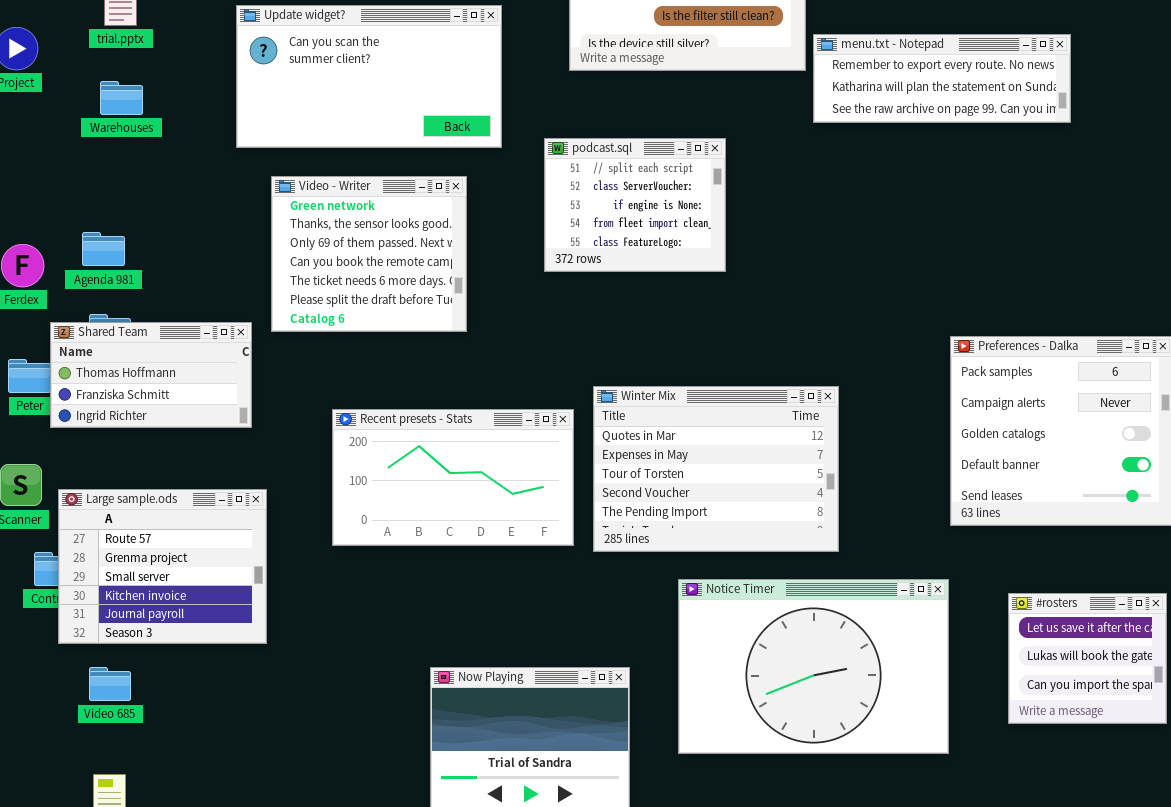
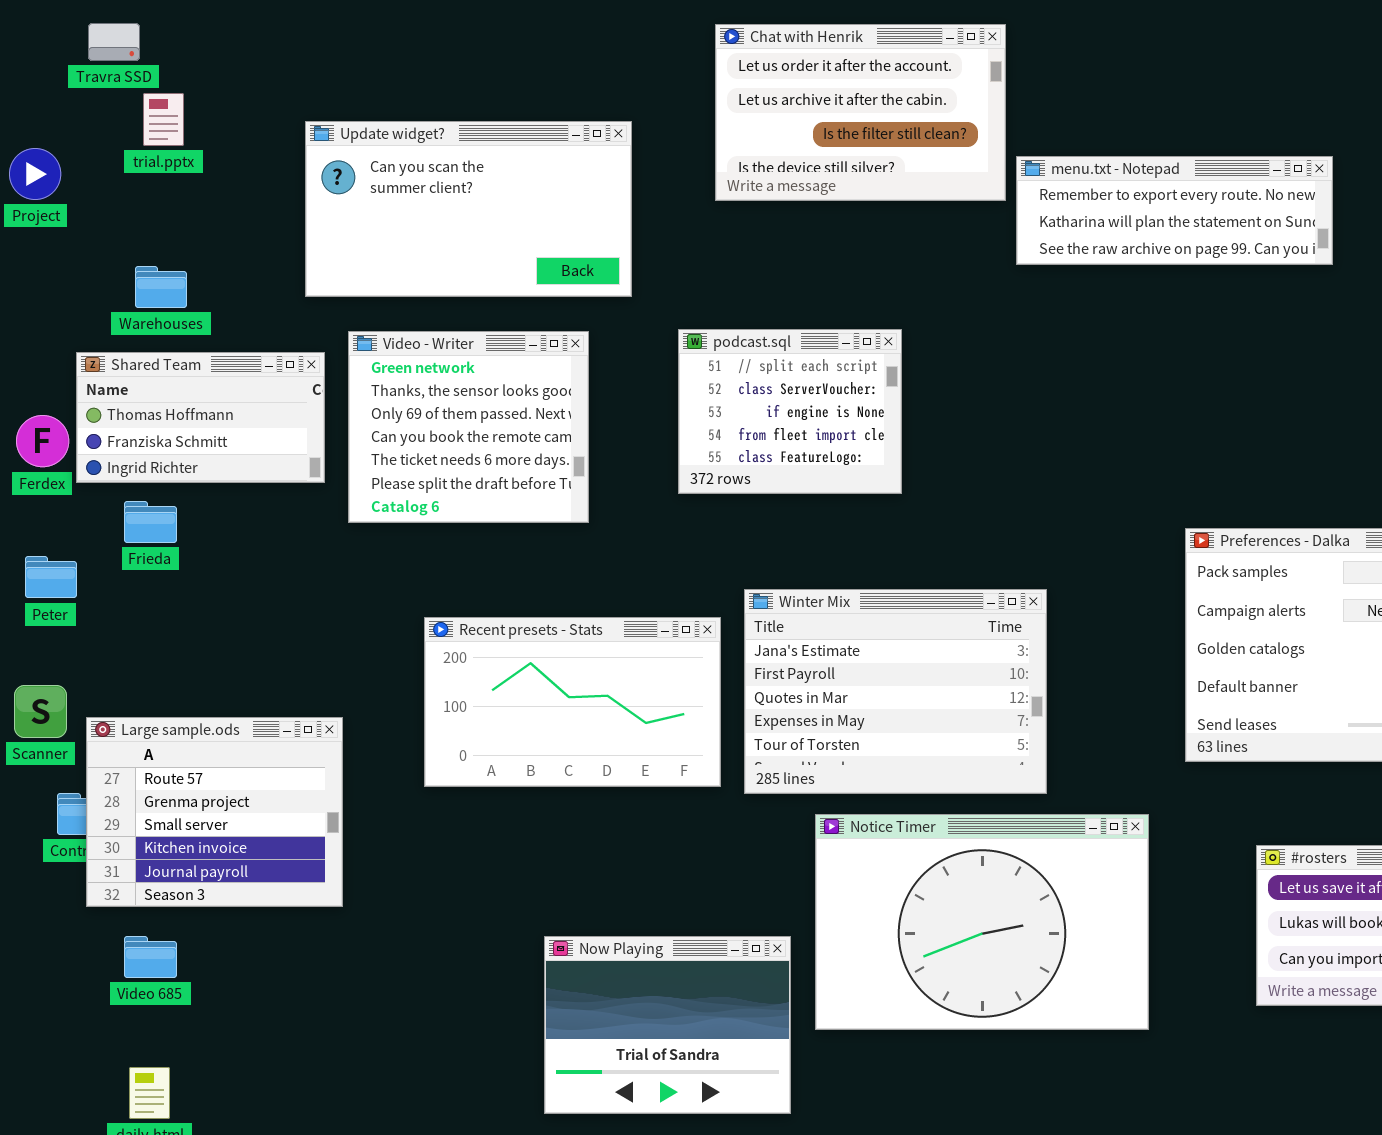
Warehouses: [100,81,143,115] -> [135,266,187,308], moved
podcast.sql: [544,138,726,272] -> [678,329,902,494], moved
Shared Team: [50,322,252,428] -> [76,352,325,483], moved
Winter Mix: [593,386,839,552] -> [744,589,1047,794], scrolled up 2 rows
Notice Timer: [678,579,949,754] -> [815,814,1149,1030], moved

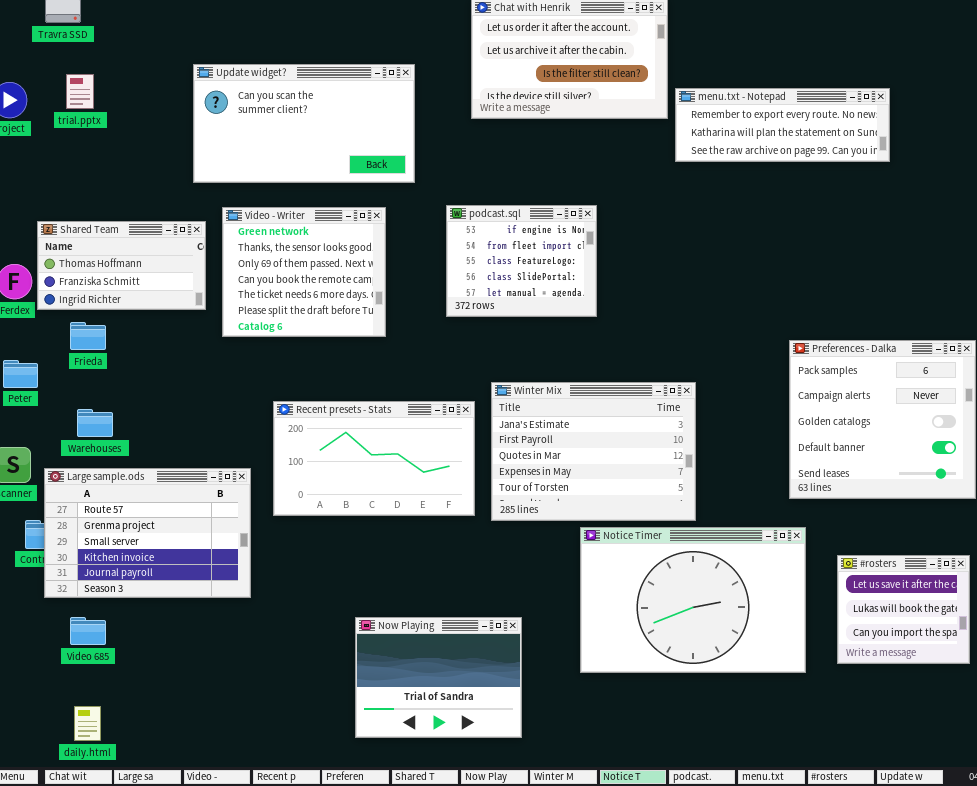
trial.pptx: [143,93,184,146] -> [66,74,94,109], moved
Warehouses: [135,266,187,308] -> [77,409,113,437], moved
podcast.sql: [678,329,902,494] -> [446,205,597,317], scrolled down 2 rows
Large sample.ods: [86,717,343,907] -> [44,468,251,598], resized
Notice Timer: [815,814,1149,1030] -> [580,527,806,673], moved

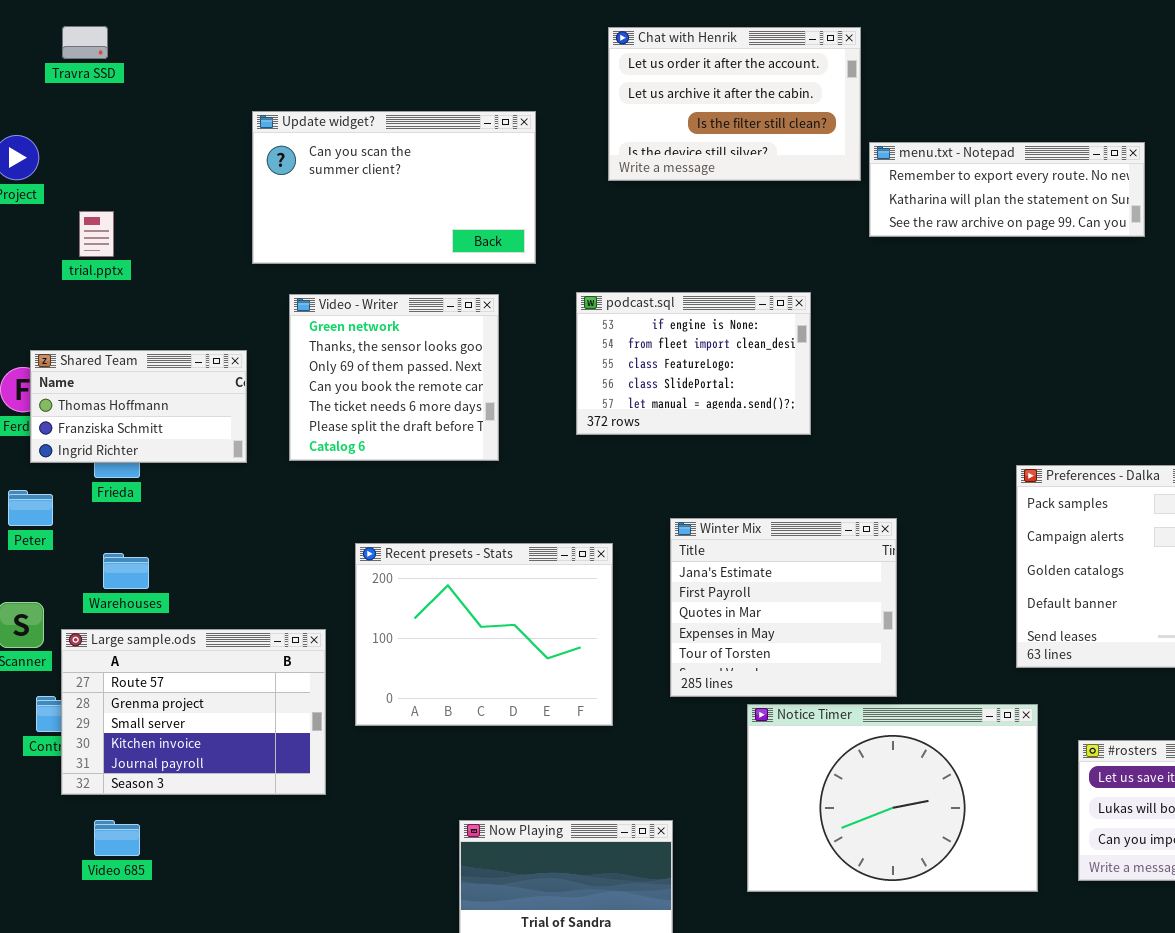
trial.pptx: [66,74,94,109] -> [79,211,114,257], moved
podcast.sql: [446,205,597,317] -> [576,292,811,435], resized
Shared Team: [37,221,206,310] -> [30,350,247,463], moved
Winter Mix: [491,382,696,521] -> [670,518,897,697], resized
Recent presets - Stats: [273,401,475,516] -> [355,543,613,726], resized

